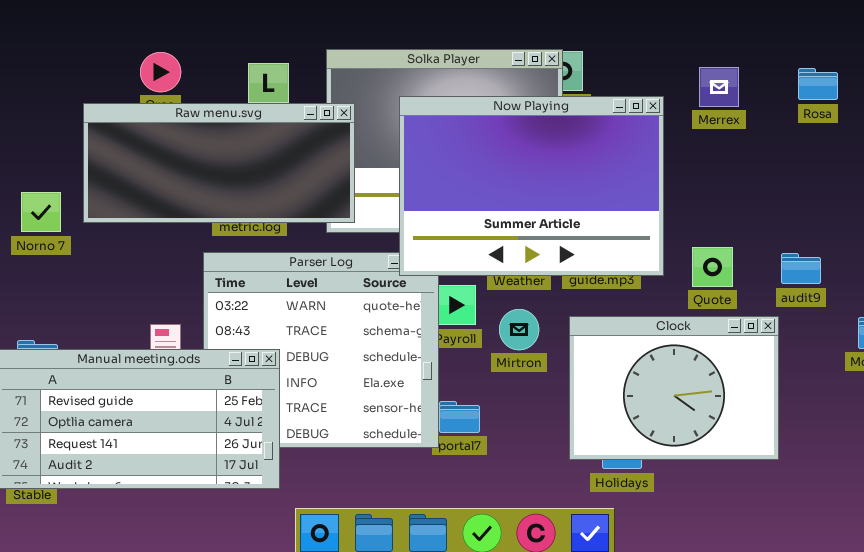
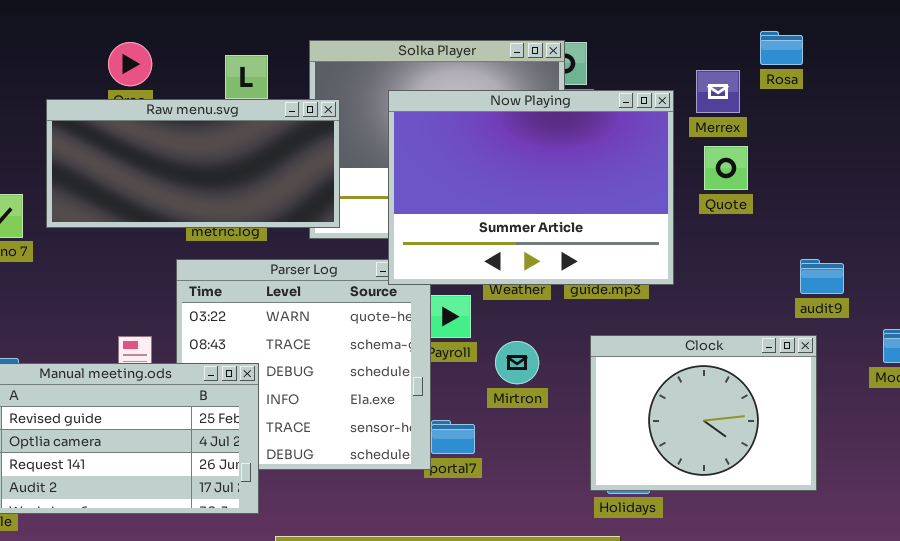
Merrex: [699,67,739,107] -> [696,70,740,113], moved
Rosa: [798,68,838,100] -> [760,31,803,65], moved
Quote: [692,247,733,287] -> [704,146,748,190], moved
Mirtron: [499,309,539,350] -> [495,341,539,384], moved
Clock: [569,316,779,460] -> [590,335,817,491], moved

